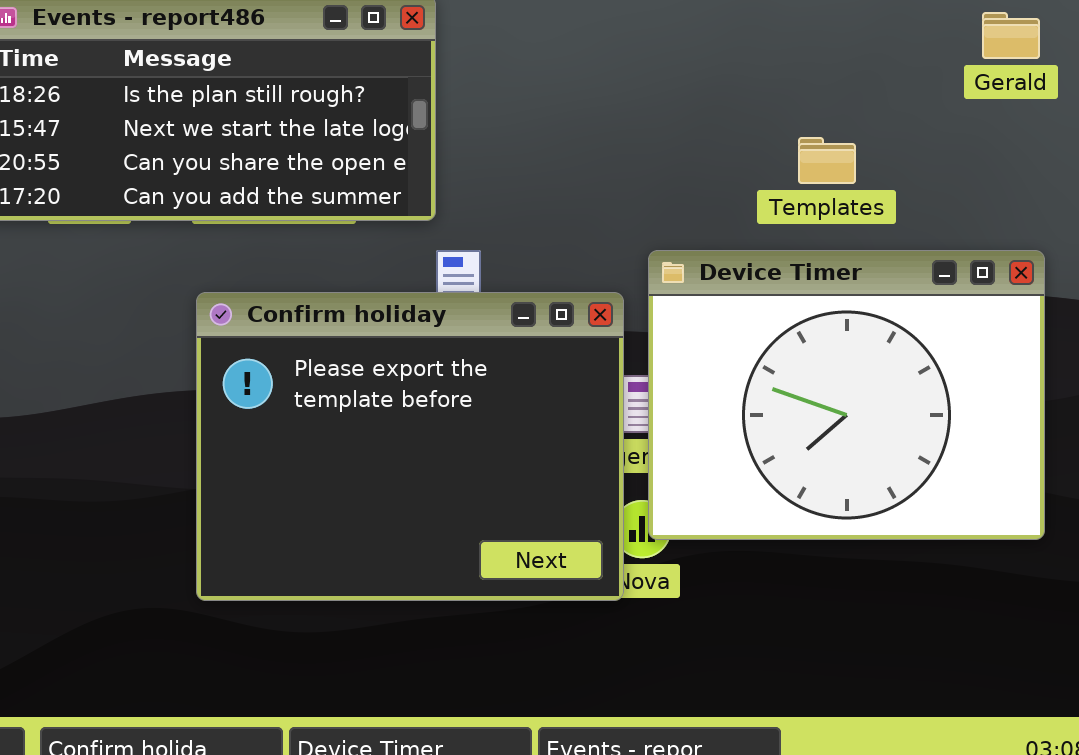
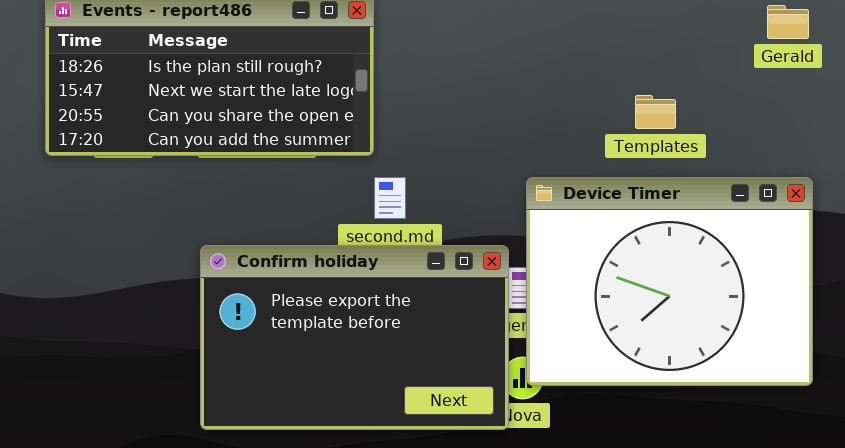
Confirm holiday: [196,292,624,601] -> [200,245,509,430], resized

